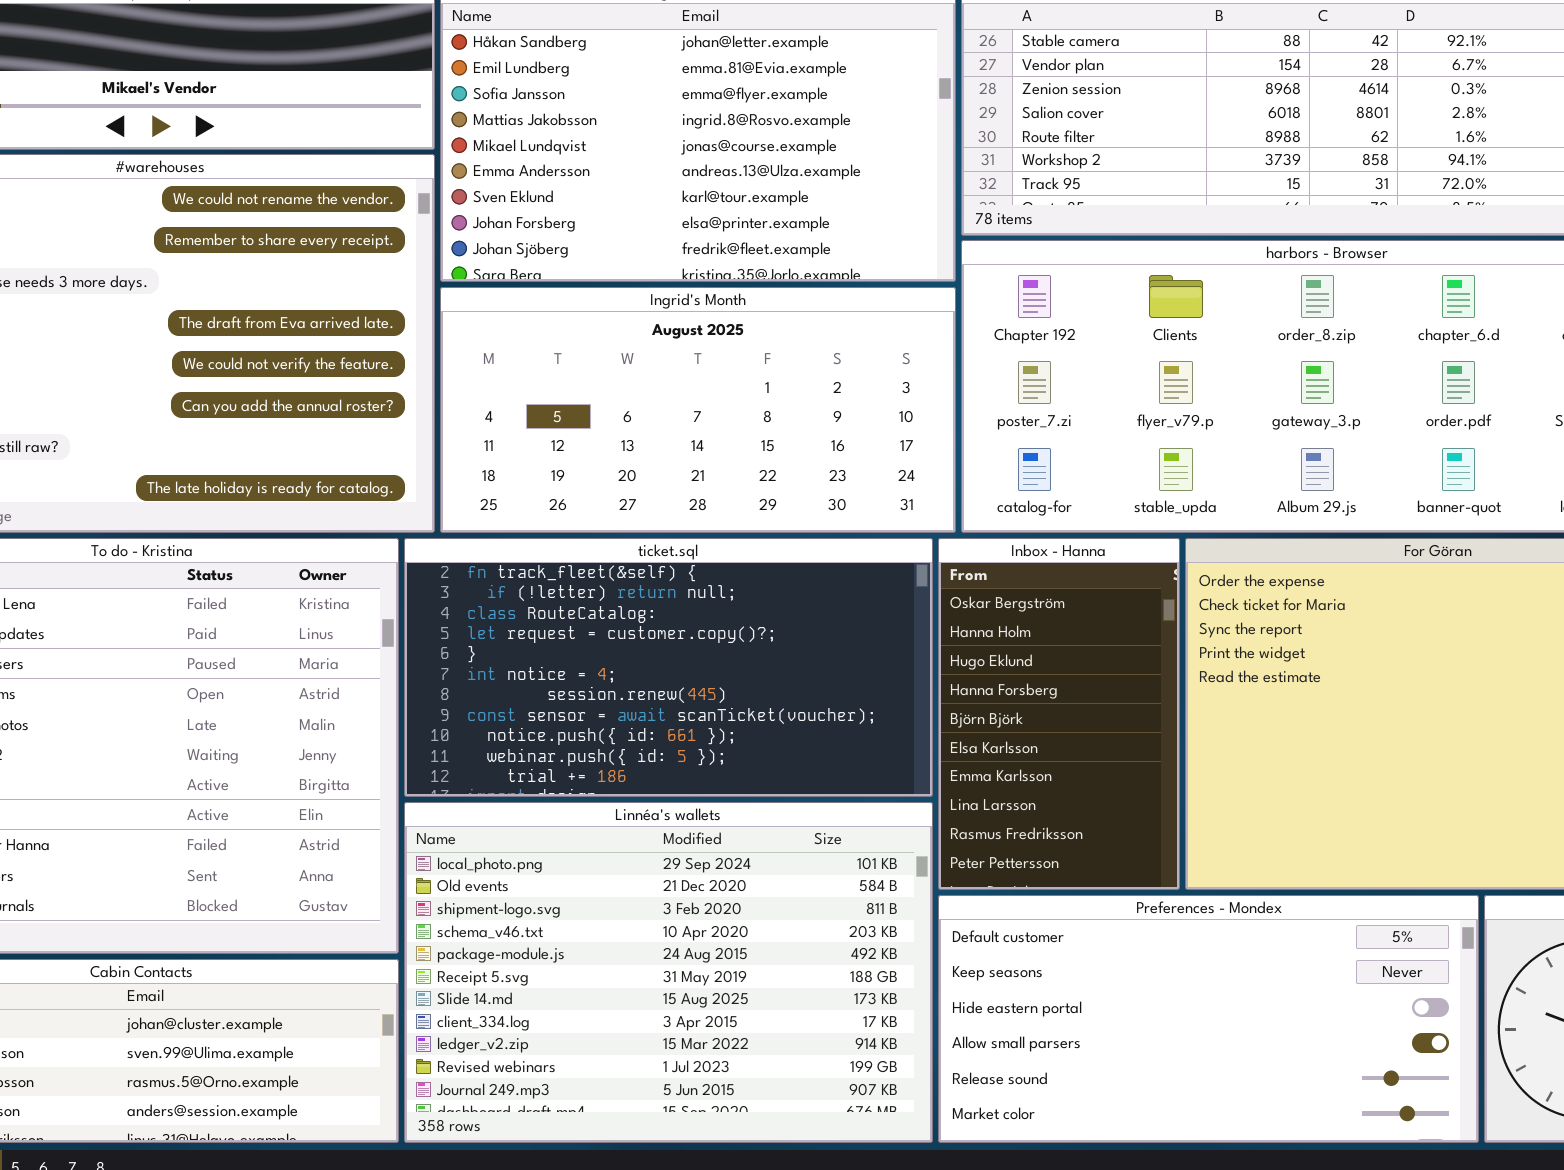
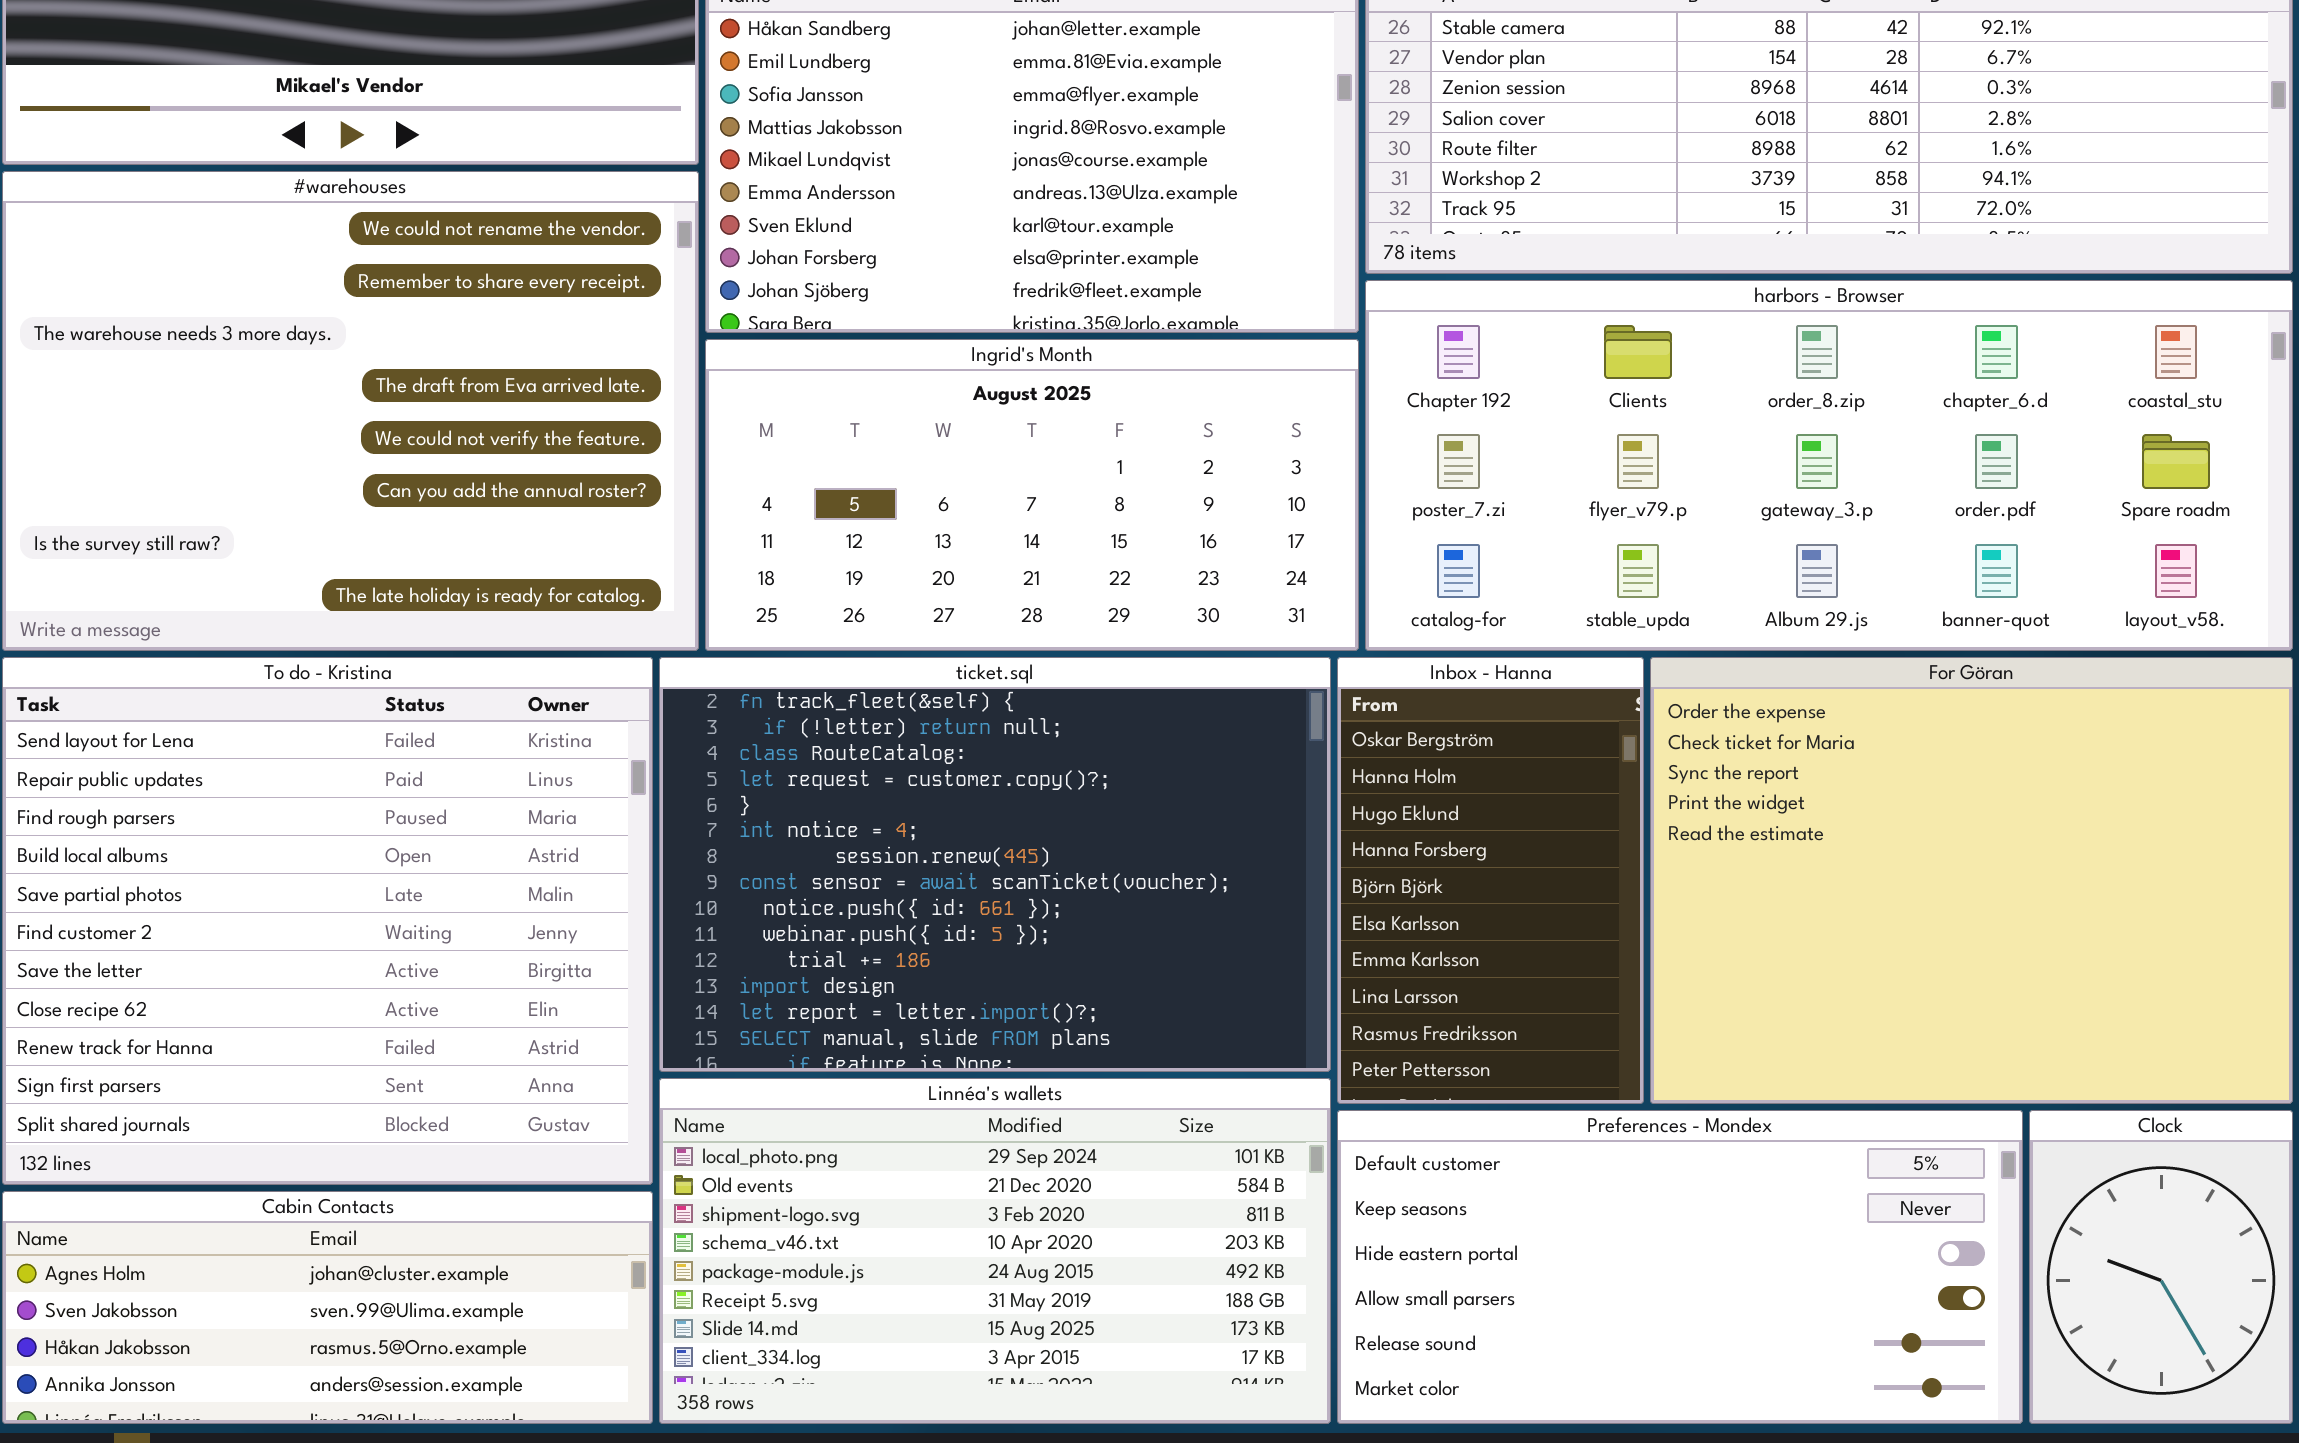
ticket.sql: [404,538,933,797] -> [659,657,1331,1072], resized
Linnéa's wallets: [404,802,933,1143] -> [659,1078,1331,1424], resized

